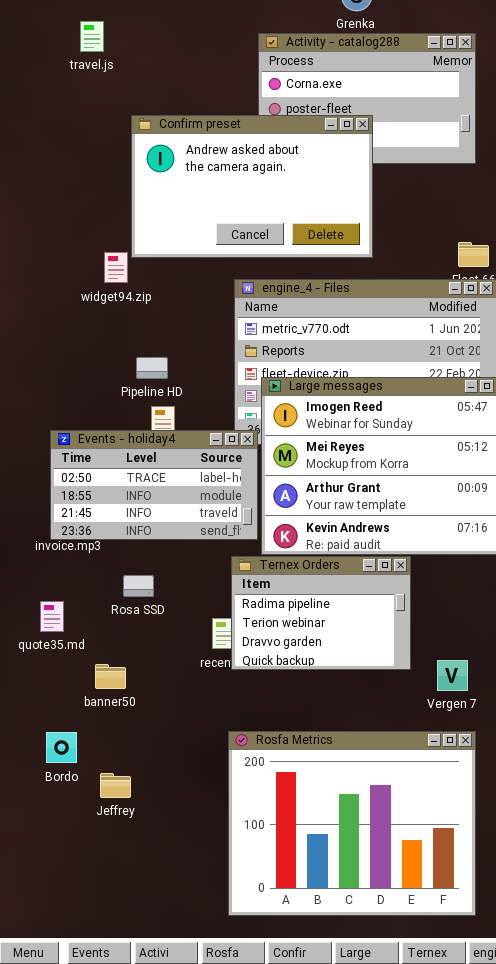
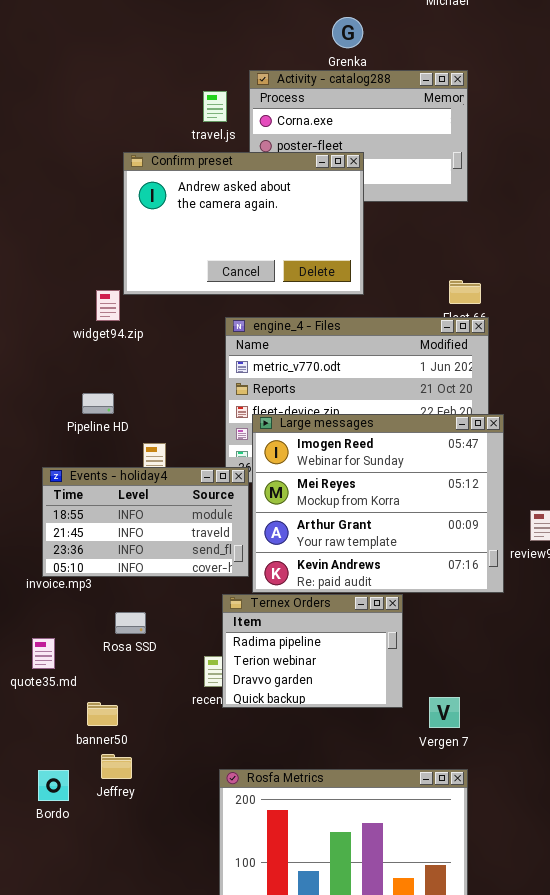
travel.js: [80,21,104,52] -> [203,91,227,122], moved
Pipeline HD: [136,357,168,379] -> [82,393,114,414], moved
Events - holiday4: [50,430,258,540] -> [42,467,249,577], scrolled down 1 row
Jeffrey: [100,773,131,798] -> [101,754,132,779], moved

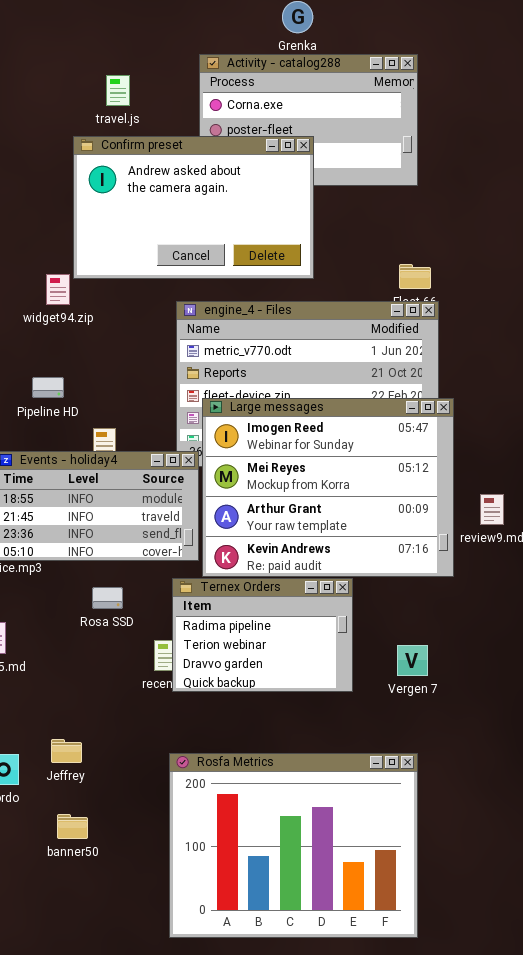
travel.js: [203,91,227,122] -> [106,75,130,106], moved
Rosa SSD: [115,612,146,634] -> [92,587,123,609], moved
Vergen 7: [429,697,460,728] -> [397,645,428,676], moved
banner50: [87,702,118,726] -> [57,814,88,839], moved

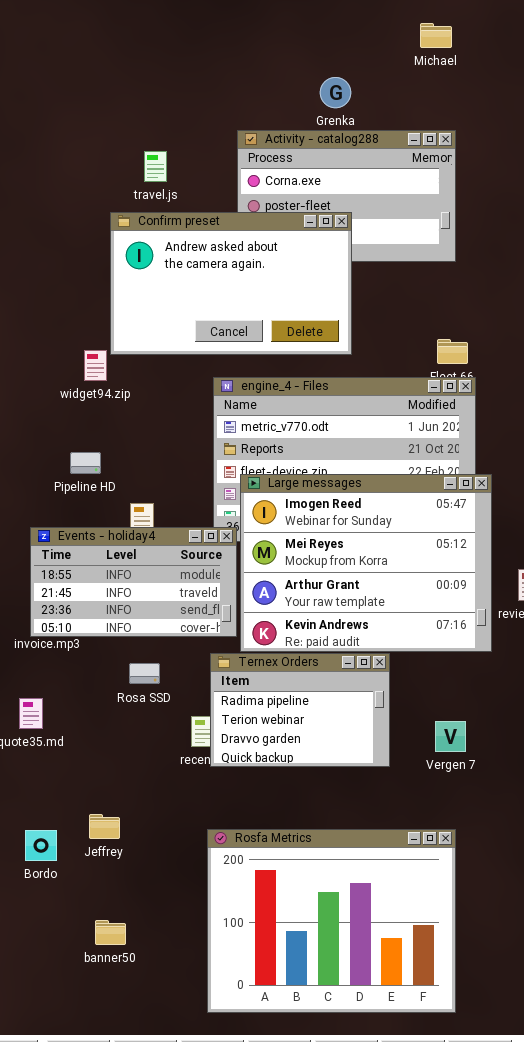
banner50: [57,814,88,839] -> [95,920,126,945], moved

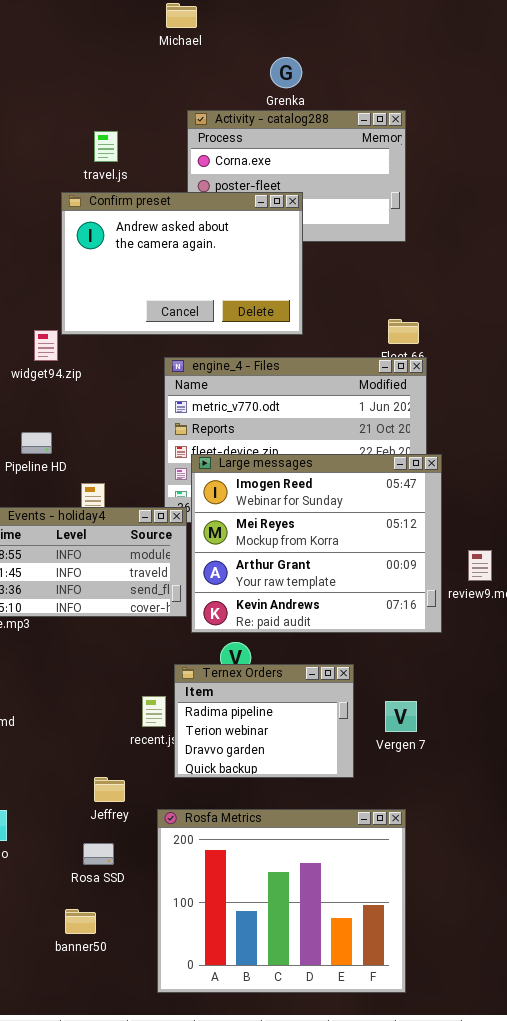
Michael: [420,23,452,48] -> [166,3,197,28], moved
Ternex Orders: [210,653,390,767] -> [174,664,354,778], moved
Rosa SSD: [129,663,160,684] -> [83,843,114,865], moved
Jeffrey: [89,814,120,839] -> [94,777,125,802], moved
banner50: [95,920,126,945] -> [65,909,96,934], moved

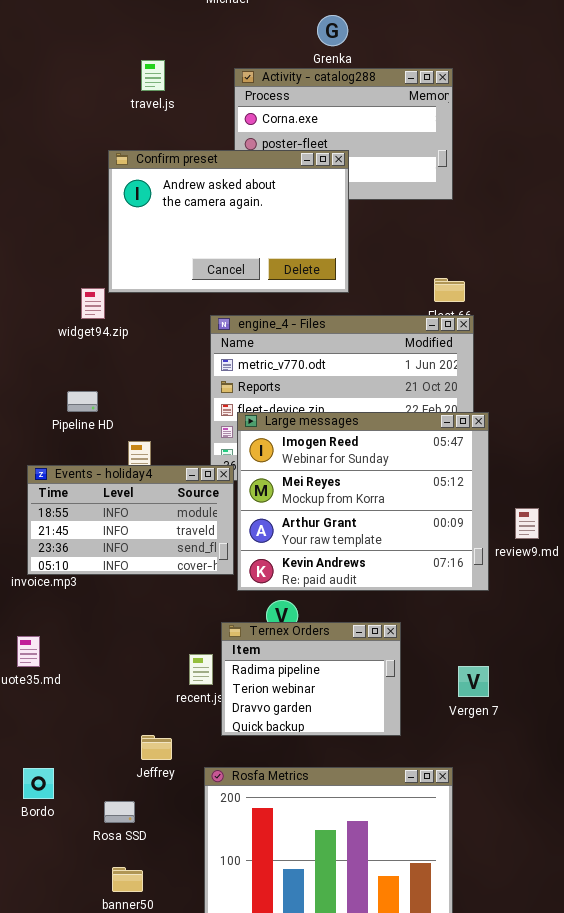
travel.js: [94,131,118,162] -> [141,60,165,91], moved
Vergen 7: [385,701,417,732] -> [458,666,489,697], moved
Rosa SSD: [83,843,114,865] -> [104,801,135,823], moved

